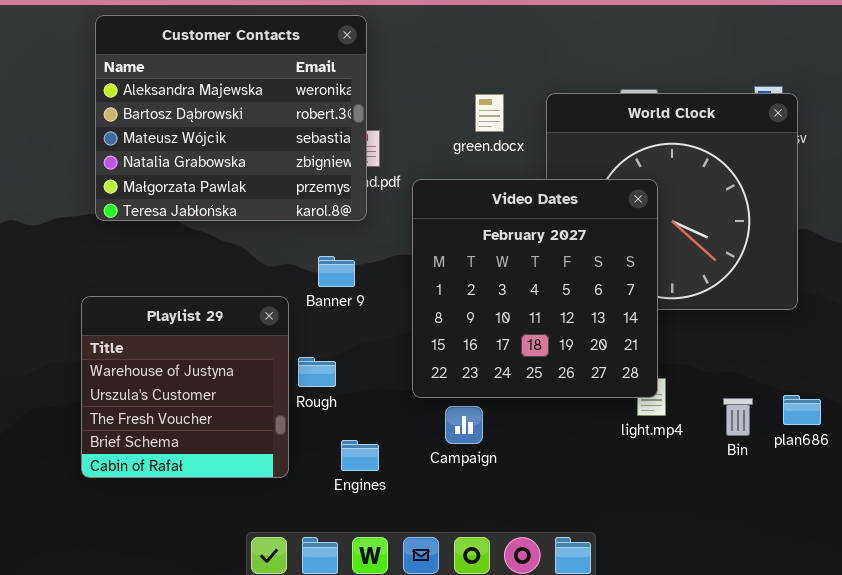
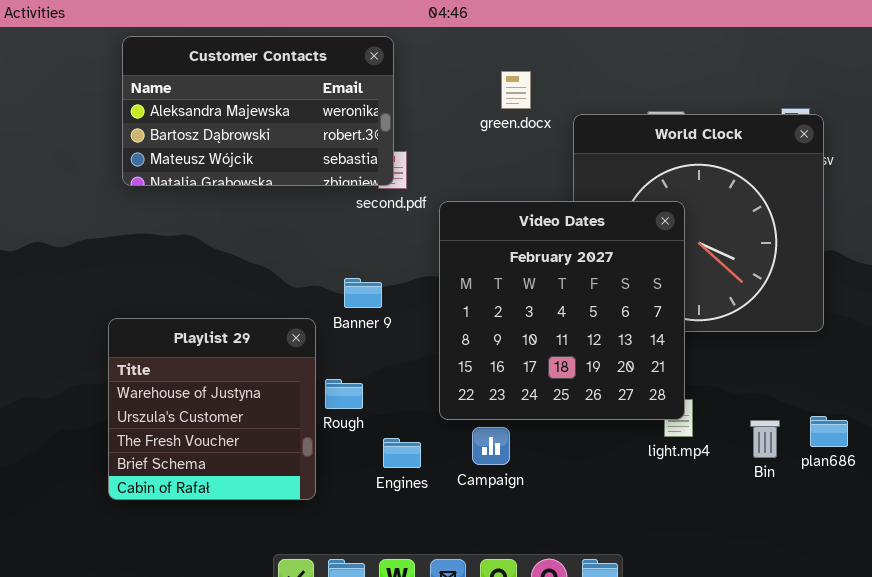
Customer Contacts: [95,15,367,221] -> [122,36,394,186], resized
green.docx: [475,94,504,132] -> [501,71,531,109], moved
Engines: [341,440,379,471] -> [383,438,421,468], moved

